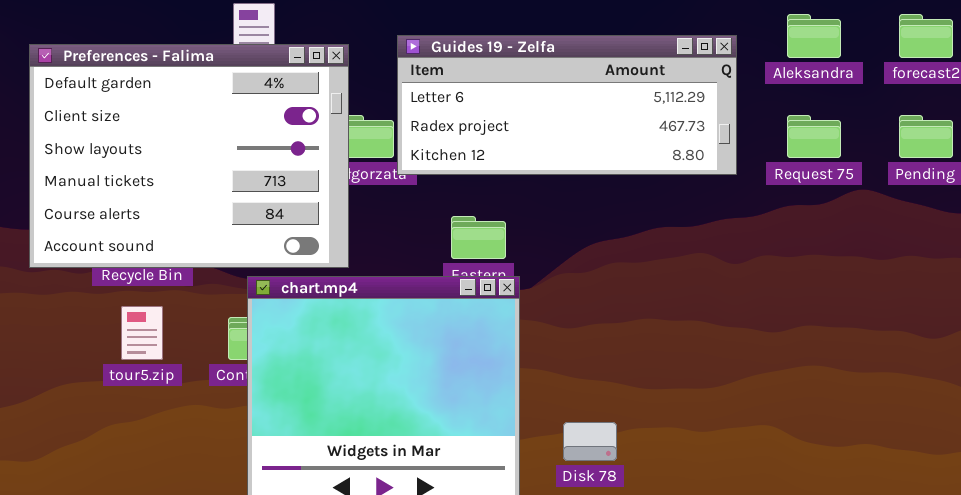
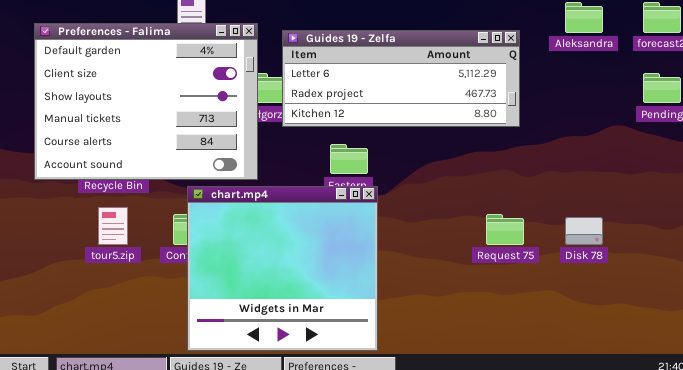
Guides 19 - Zelfa: [397,35,737,175] -> [282,30,520,127], moved
Request 75: [787,115,841,158] -> [486,214,524,245], moved
Disk 78: [563,422,617,461] -> [565,217,603,245], moved

